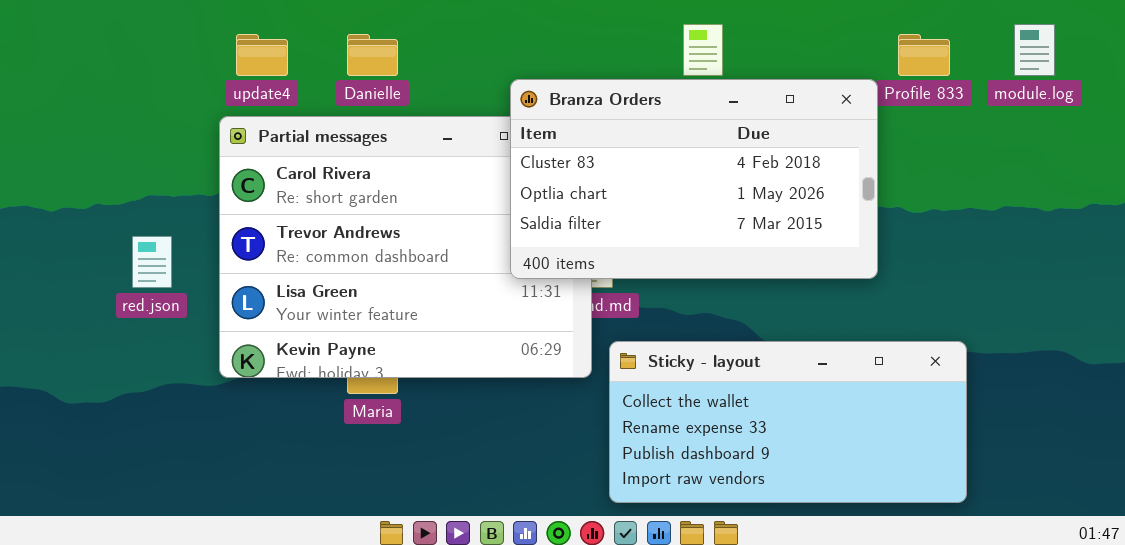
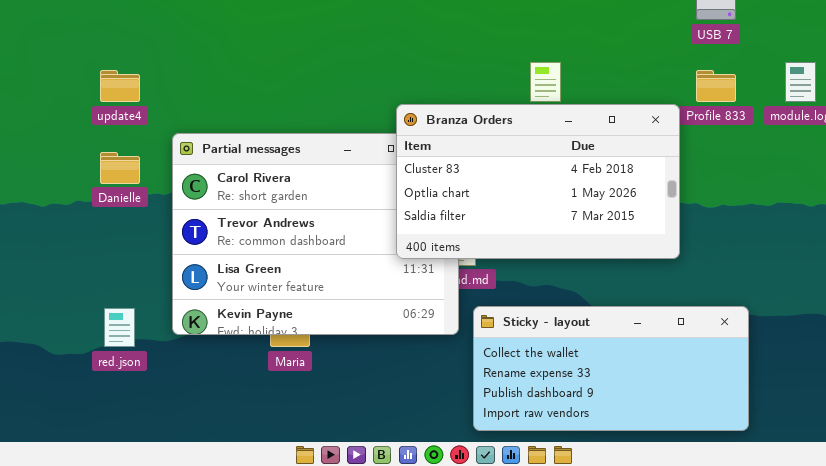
update4: [236,34,288,76] -> [100,70,140,102], moved
Danielle: [347,34,398,76] -> [100,152,140,184], moved
red.json: [132,236,172,288] -> [104,308,135,347], moved

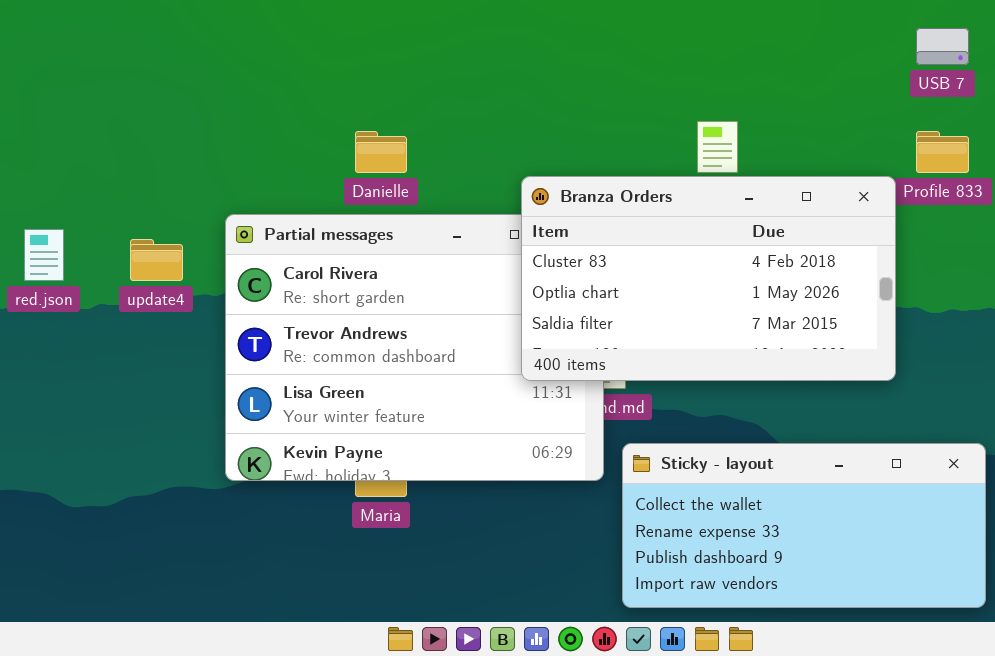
update4: [100,70,140,102] -> [130,239,183,281], moved
Danielle: [100,152,140,184] -> [355,131,407,173], moved
red.json: [104,308,135,347] -> [24,229,64,281], moved

